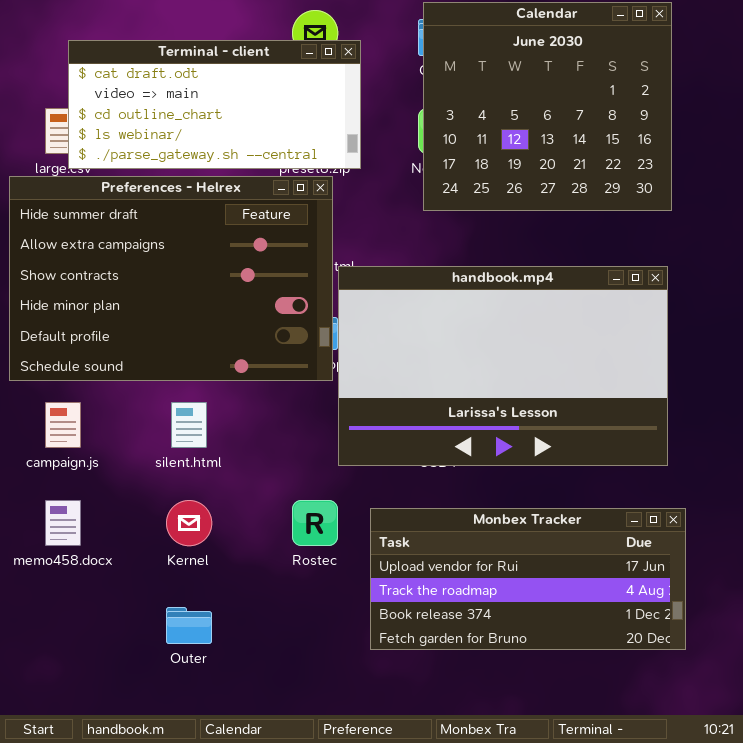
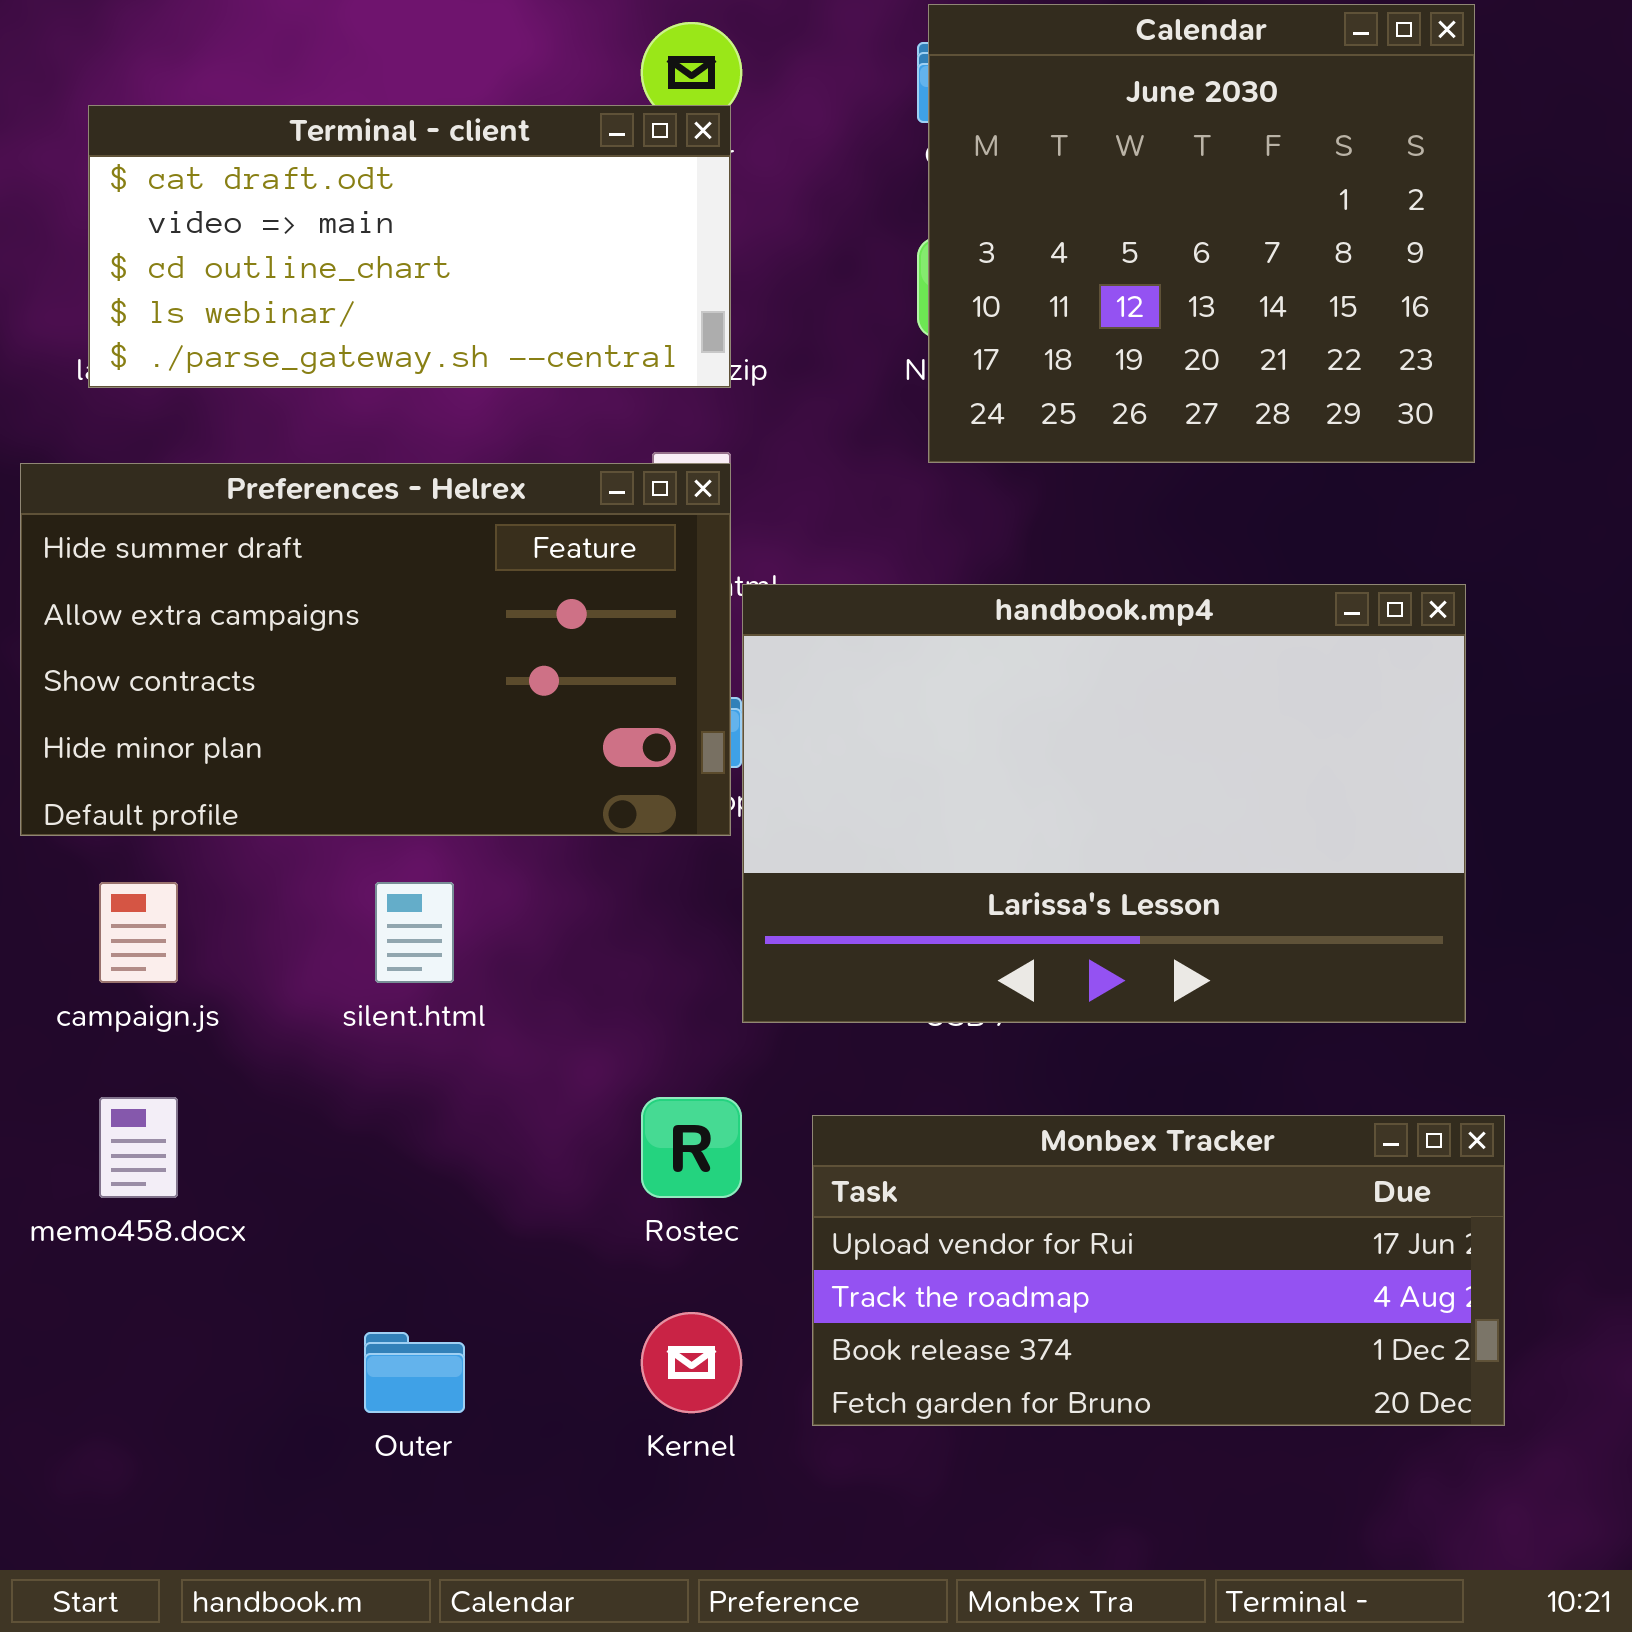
Terminal - client: [68,40,361,169] -> [88,105,731,388], moved
Preferences - Helrex: [9,176,333,381] -> [20,463,731,836], resized
Kernel: [166,500,212,546] -> [641,1312,742,1413], moved

